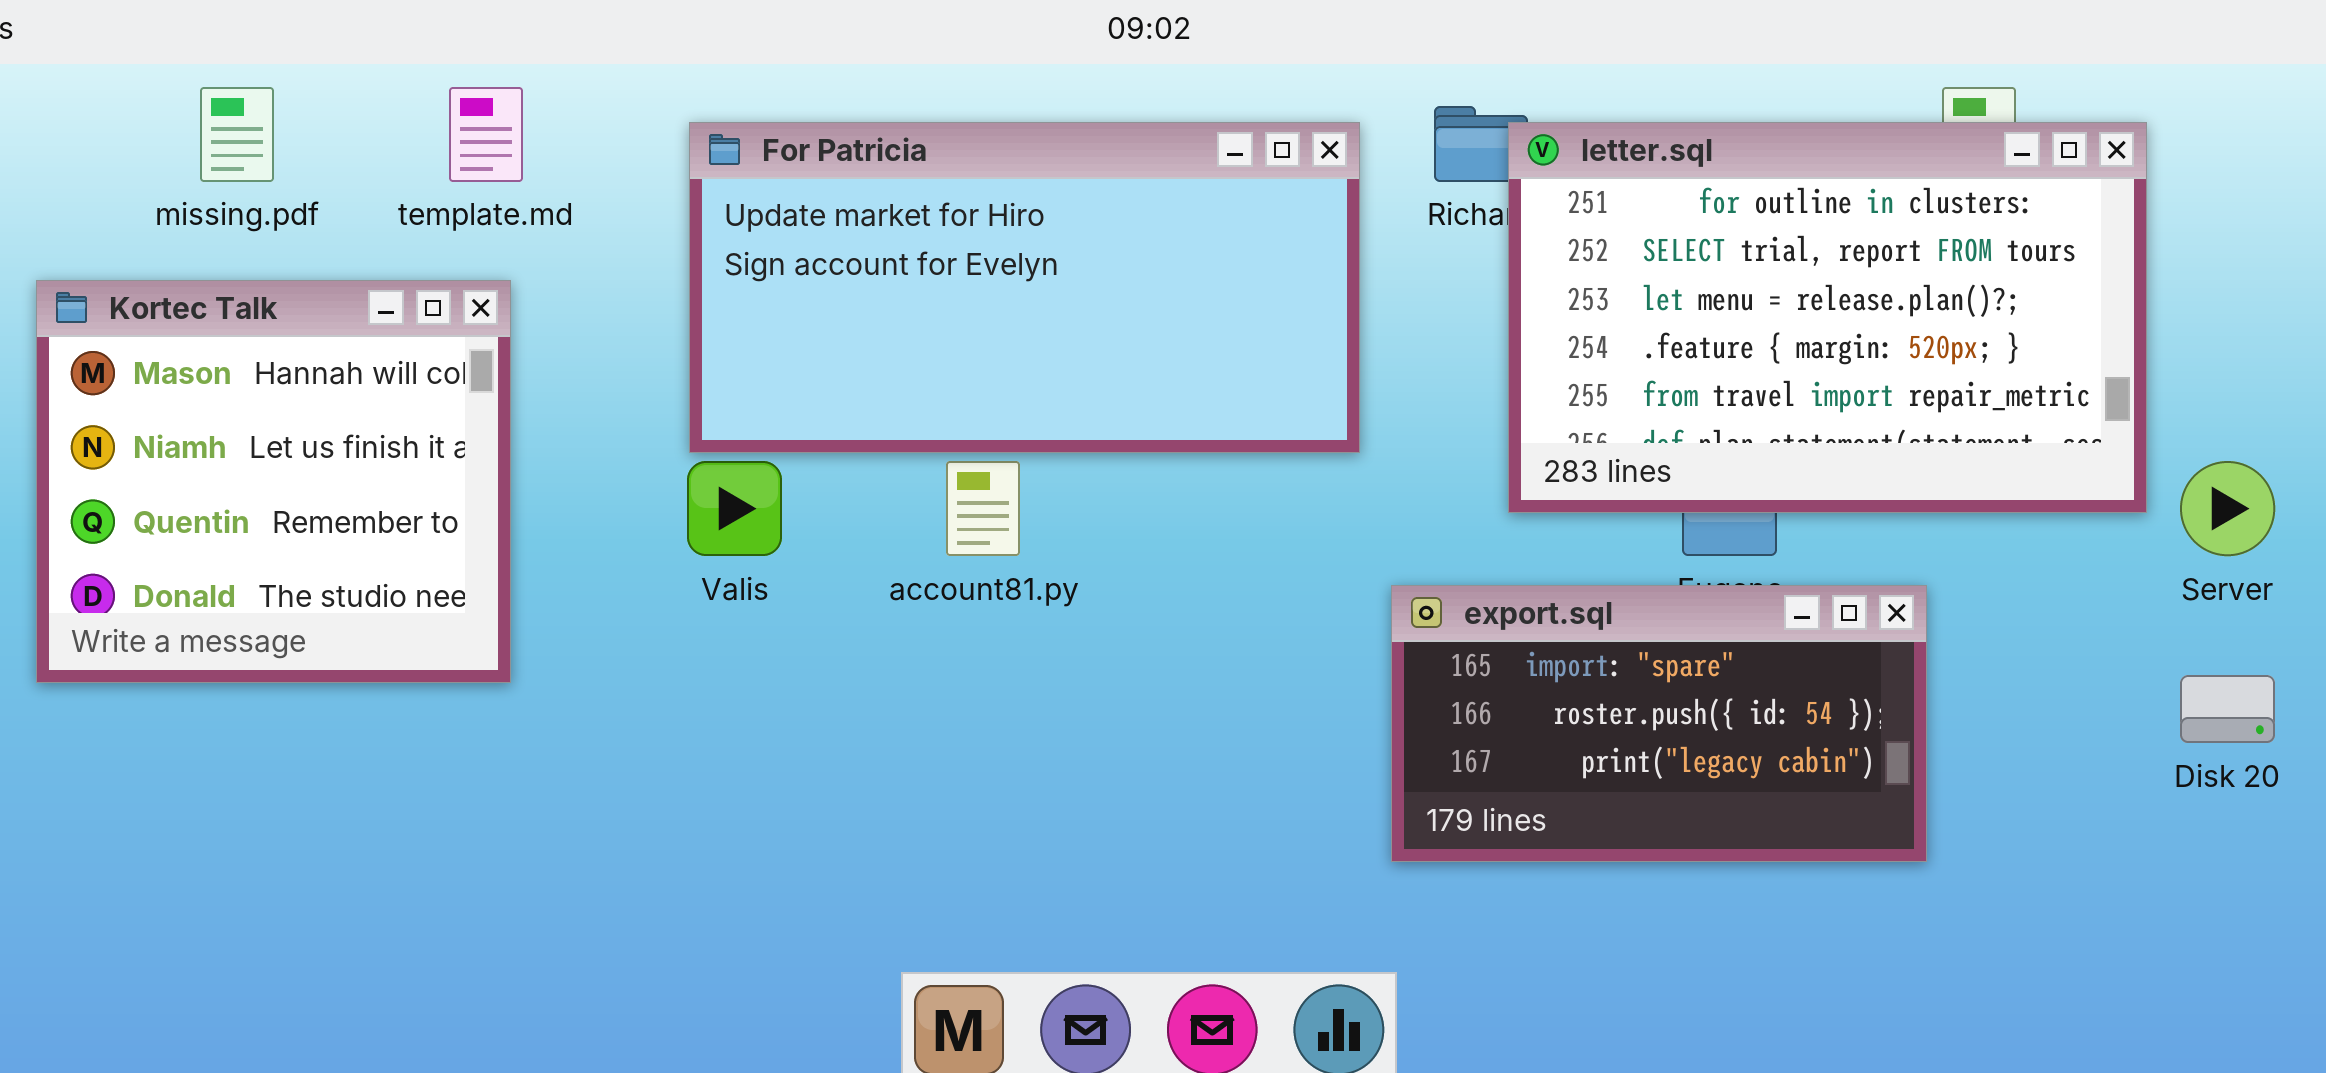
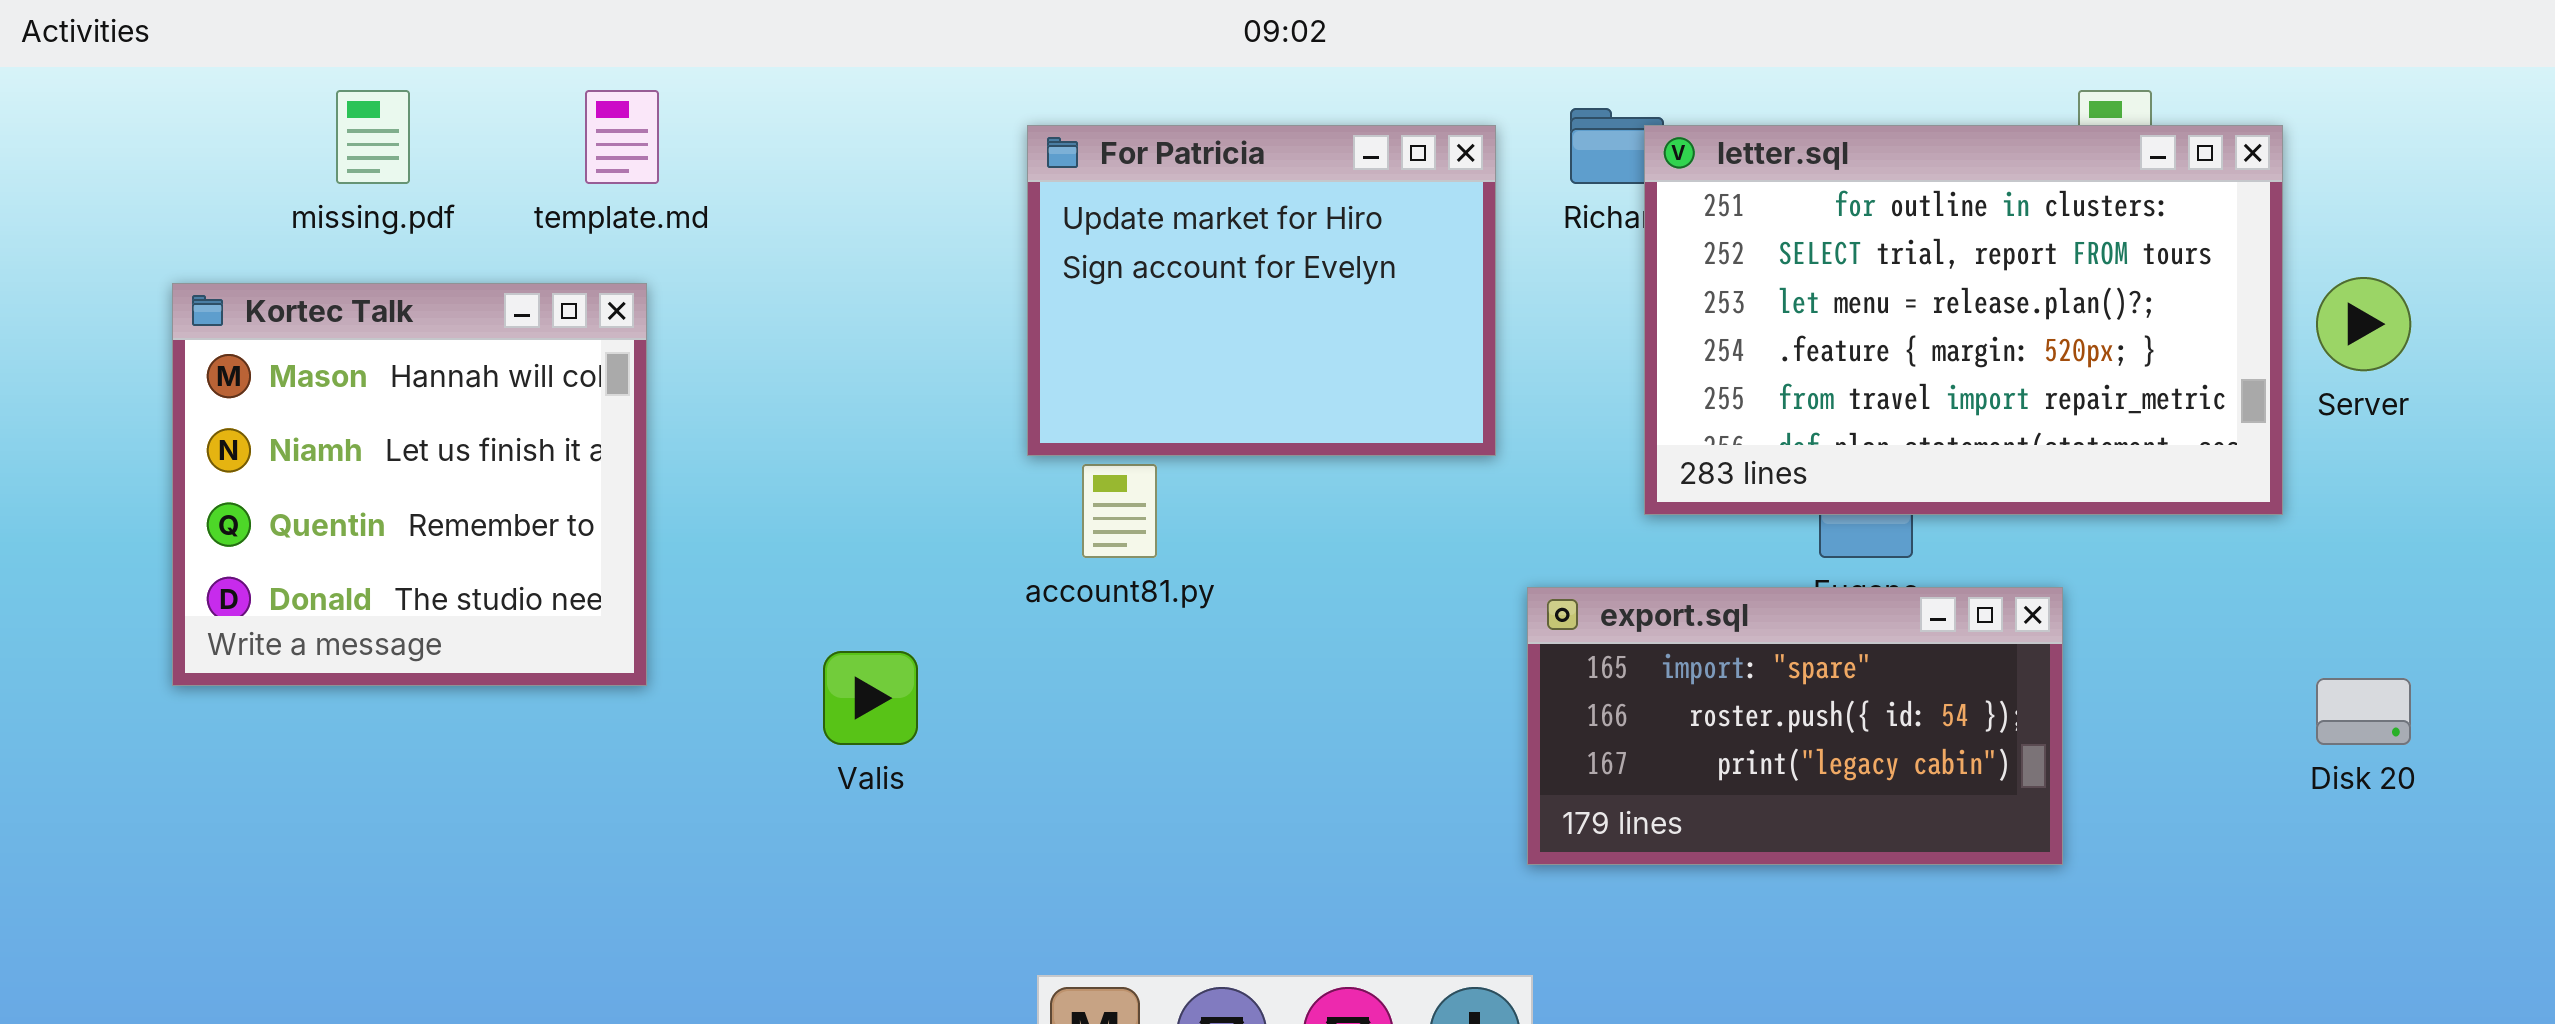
For Patricia: [689,122,1360,453] -> [1027,125,1496,456], resized
Valis: [687,461,782,556] -> [823,651,918,745], moved
Server: [2180,461,2275,556] -> [2316,277,2411,371], moved

